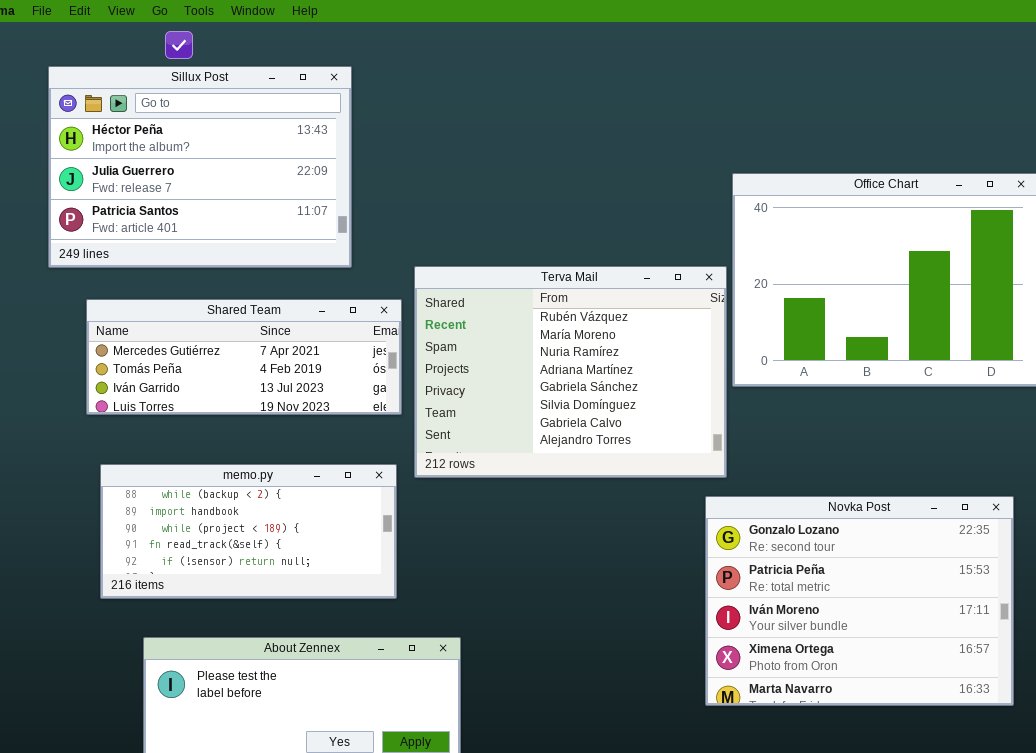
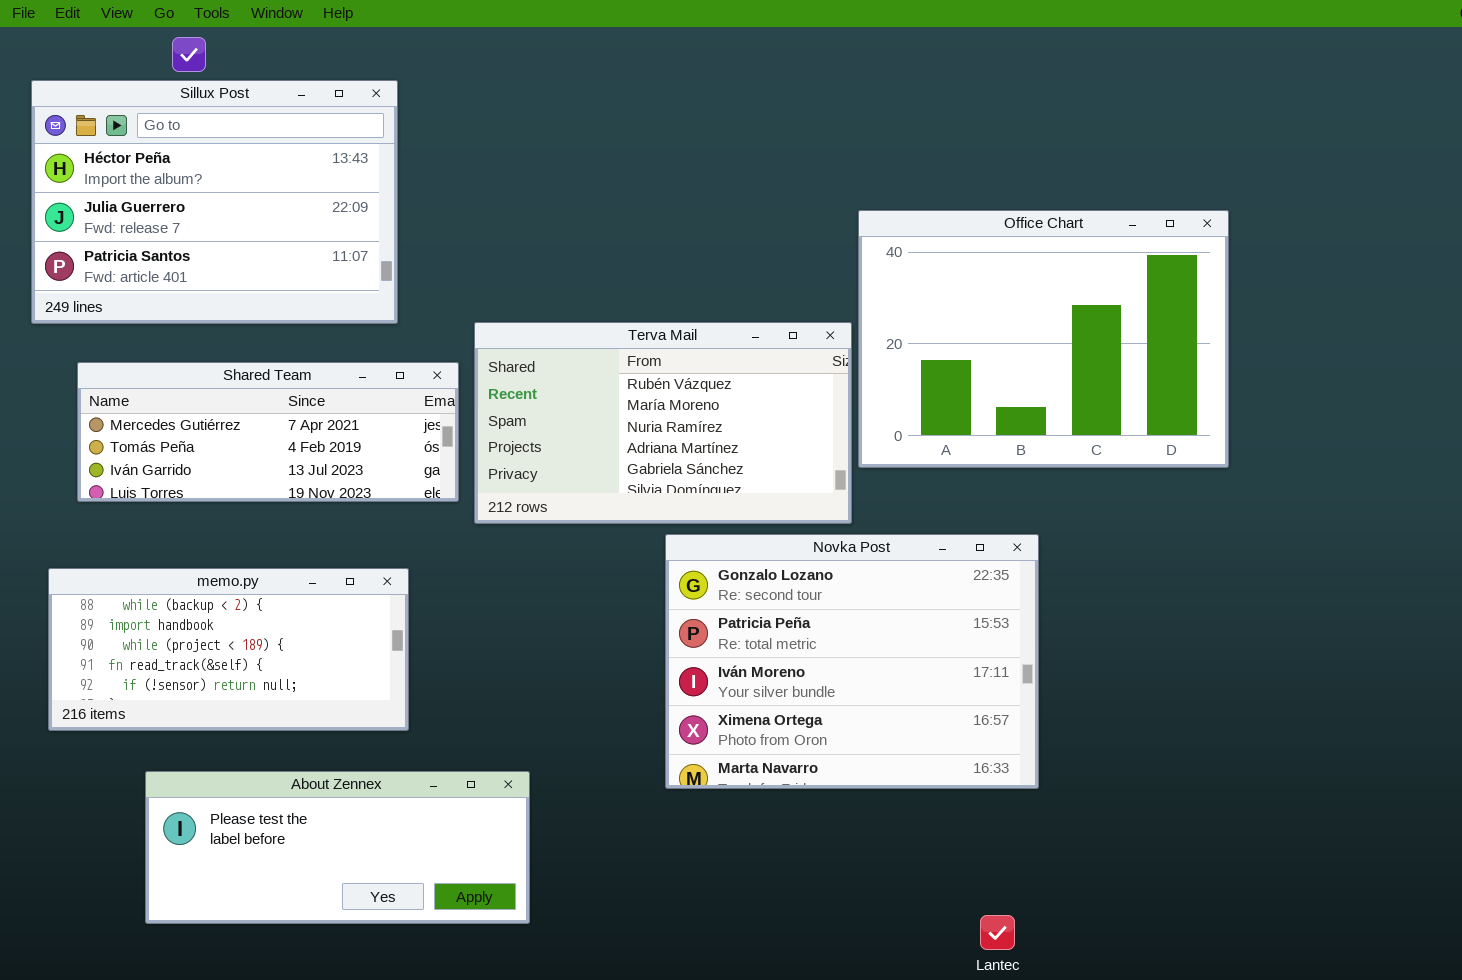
Terva Mail: [414,266,727,478] -> [474,322,852,524], resized
memo.py: [100,464,397,599] -> [48,568,409,731], moved
Novka Post: [705,496,1014,706] -> [665,534,1039,789], moved

